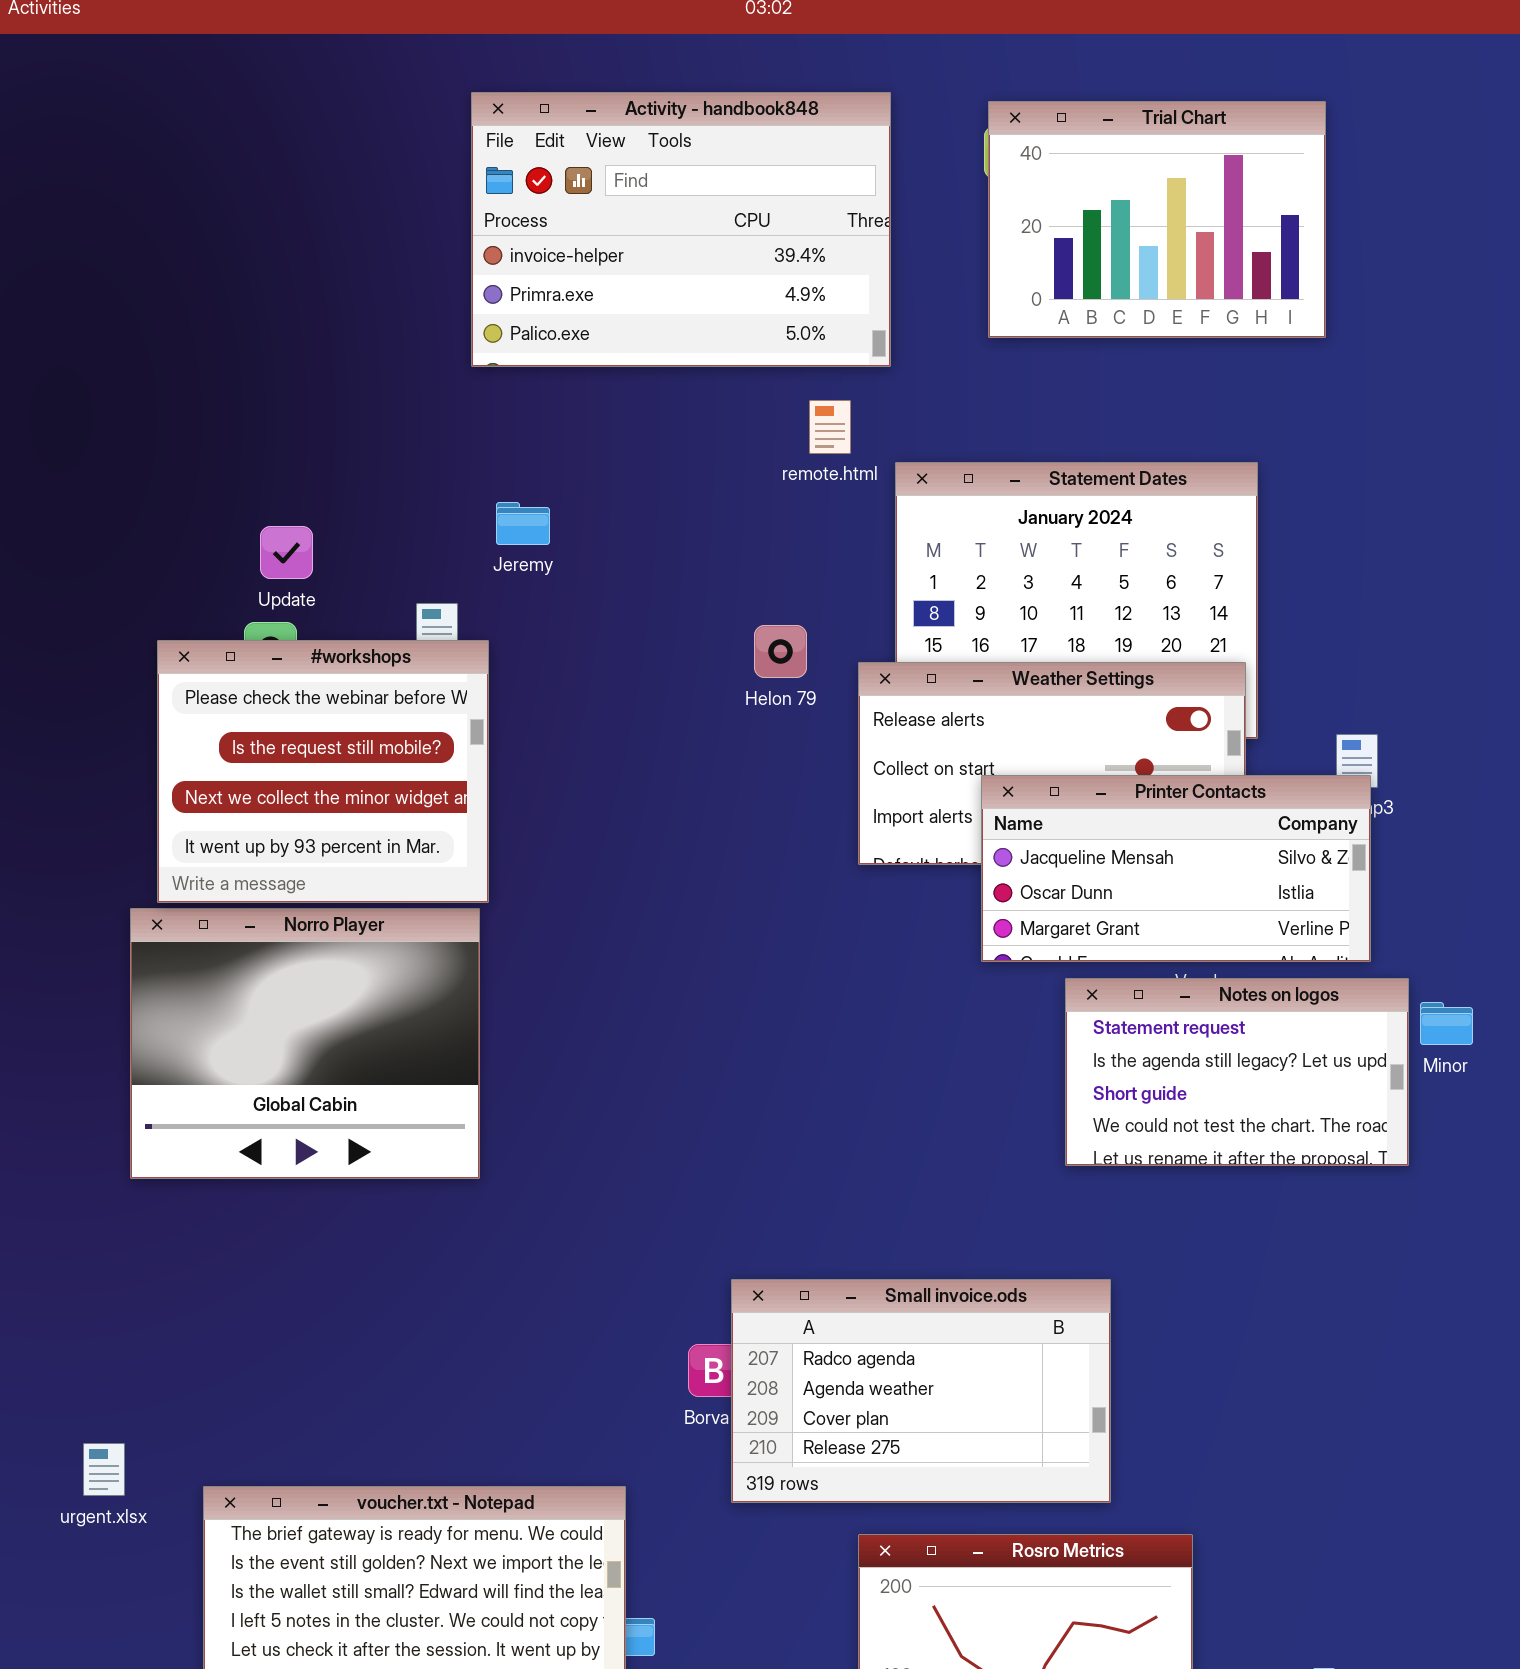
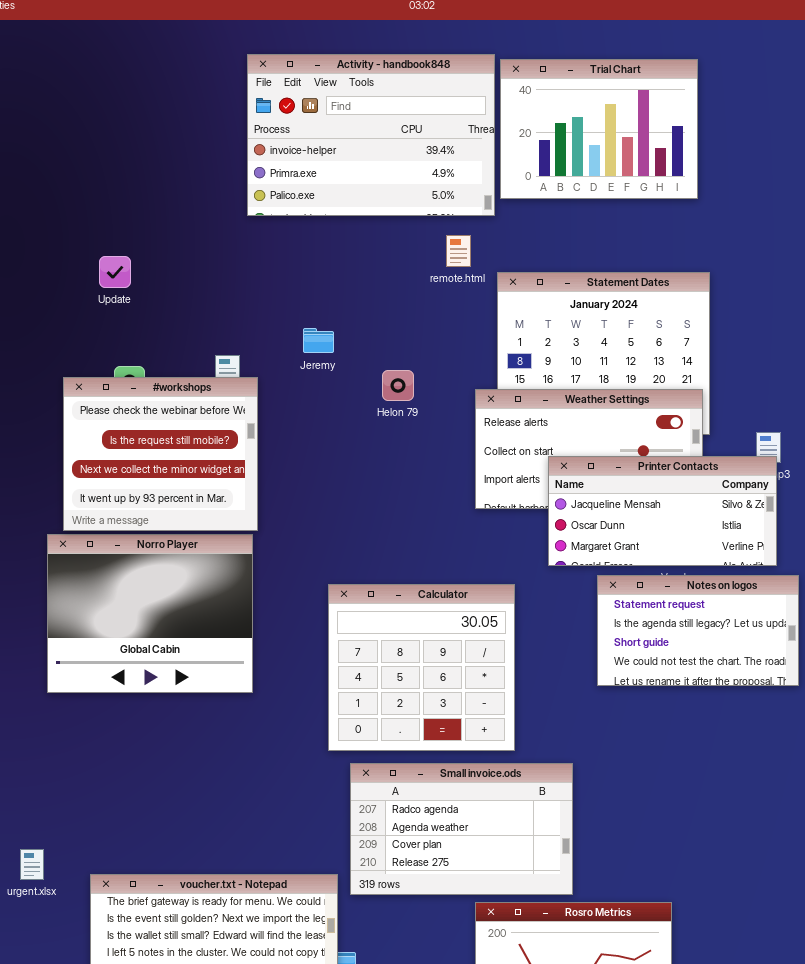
Trial Chart: [988,101,1326,338] -> [500,59,698,199], moved
Jeremy: [496,502,550,545] -> [303,328,334,353], moved
Update: [260,526,313,579] -> [99,256,131,288], moved
Helon 79: [754,625,807,678] -> [382,370,414,401], moved
Calculator: none -> [328,584,515,751], opened
Small invoice.ods: [731,1279,1111,1503] -> [350,763,573,895], moved

